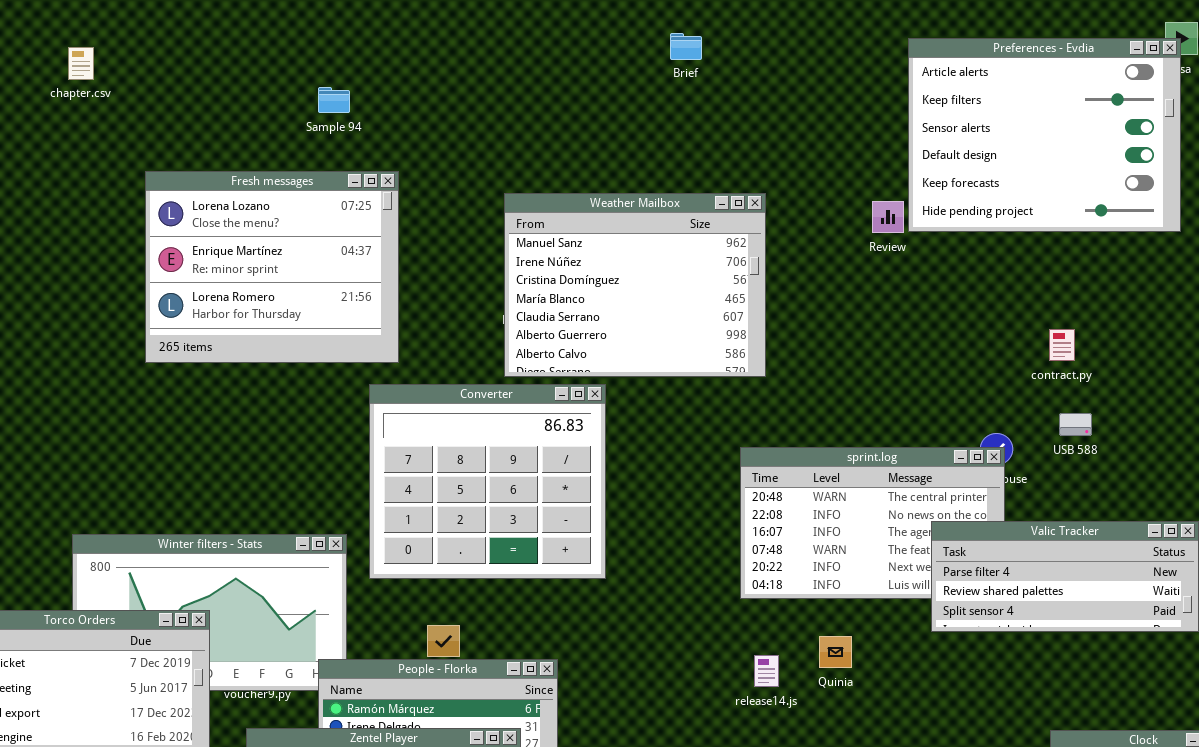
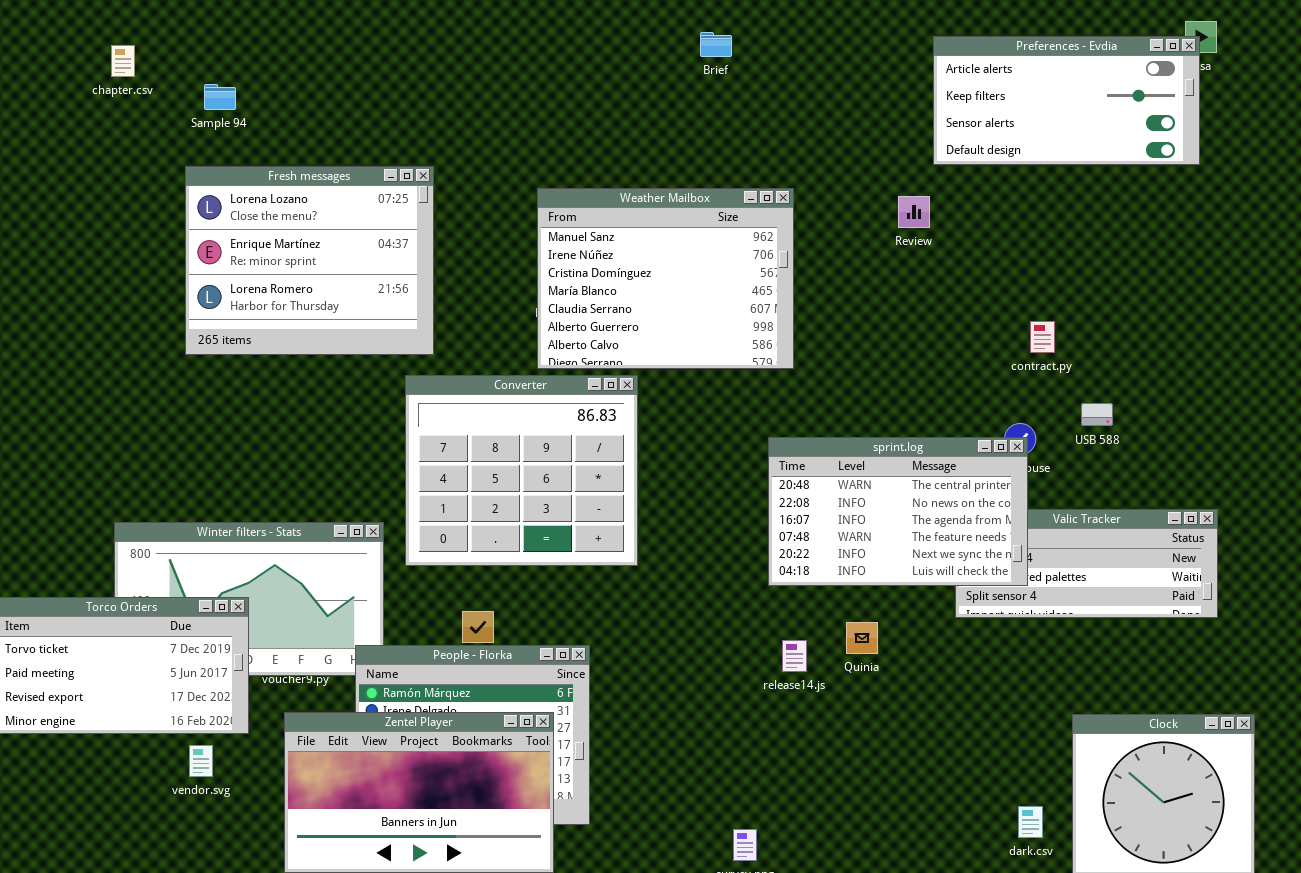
Preferences - Evdia: [908,38,1181,232] -> [933,36,1200,165], resized
Sample 94: [318,87,350,113] -> [204,84,236,110], moved
contract.py: [1049,329,1075,361] -> [1030,321,1055,353], moved
sprint.log: [740,447,1005,599] -> [768,437,1028,586], raised

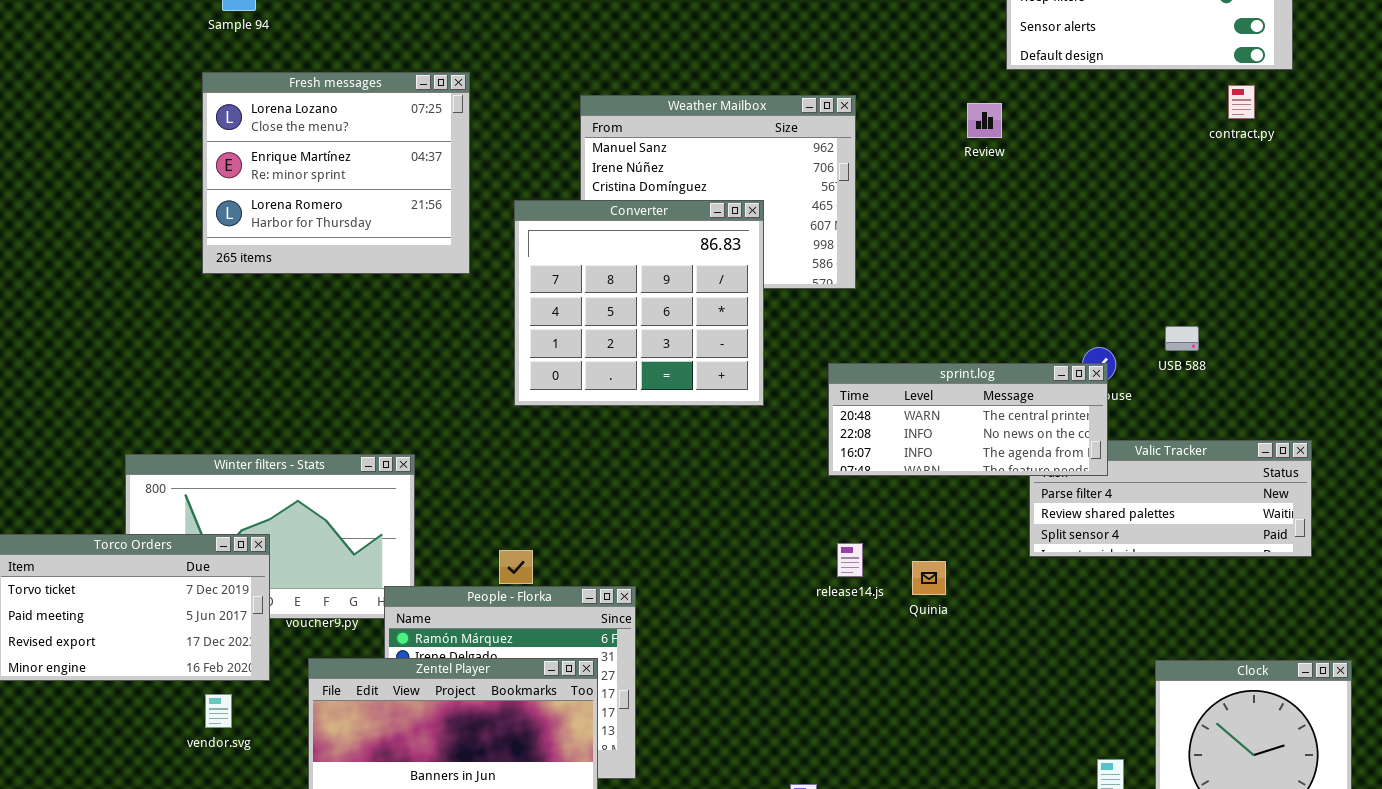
contract.py: [1030,321,1055,353] -> [1228,85,1255,119], moved
Converter: [405,375,638,566] -> [514,200,764,406], moved
sprint.log: [768,437,1028,586] -> [828,363,1108,476], resized
release14.js: [782,640,807,672] -> [837,543,863,577], moved

